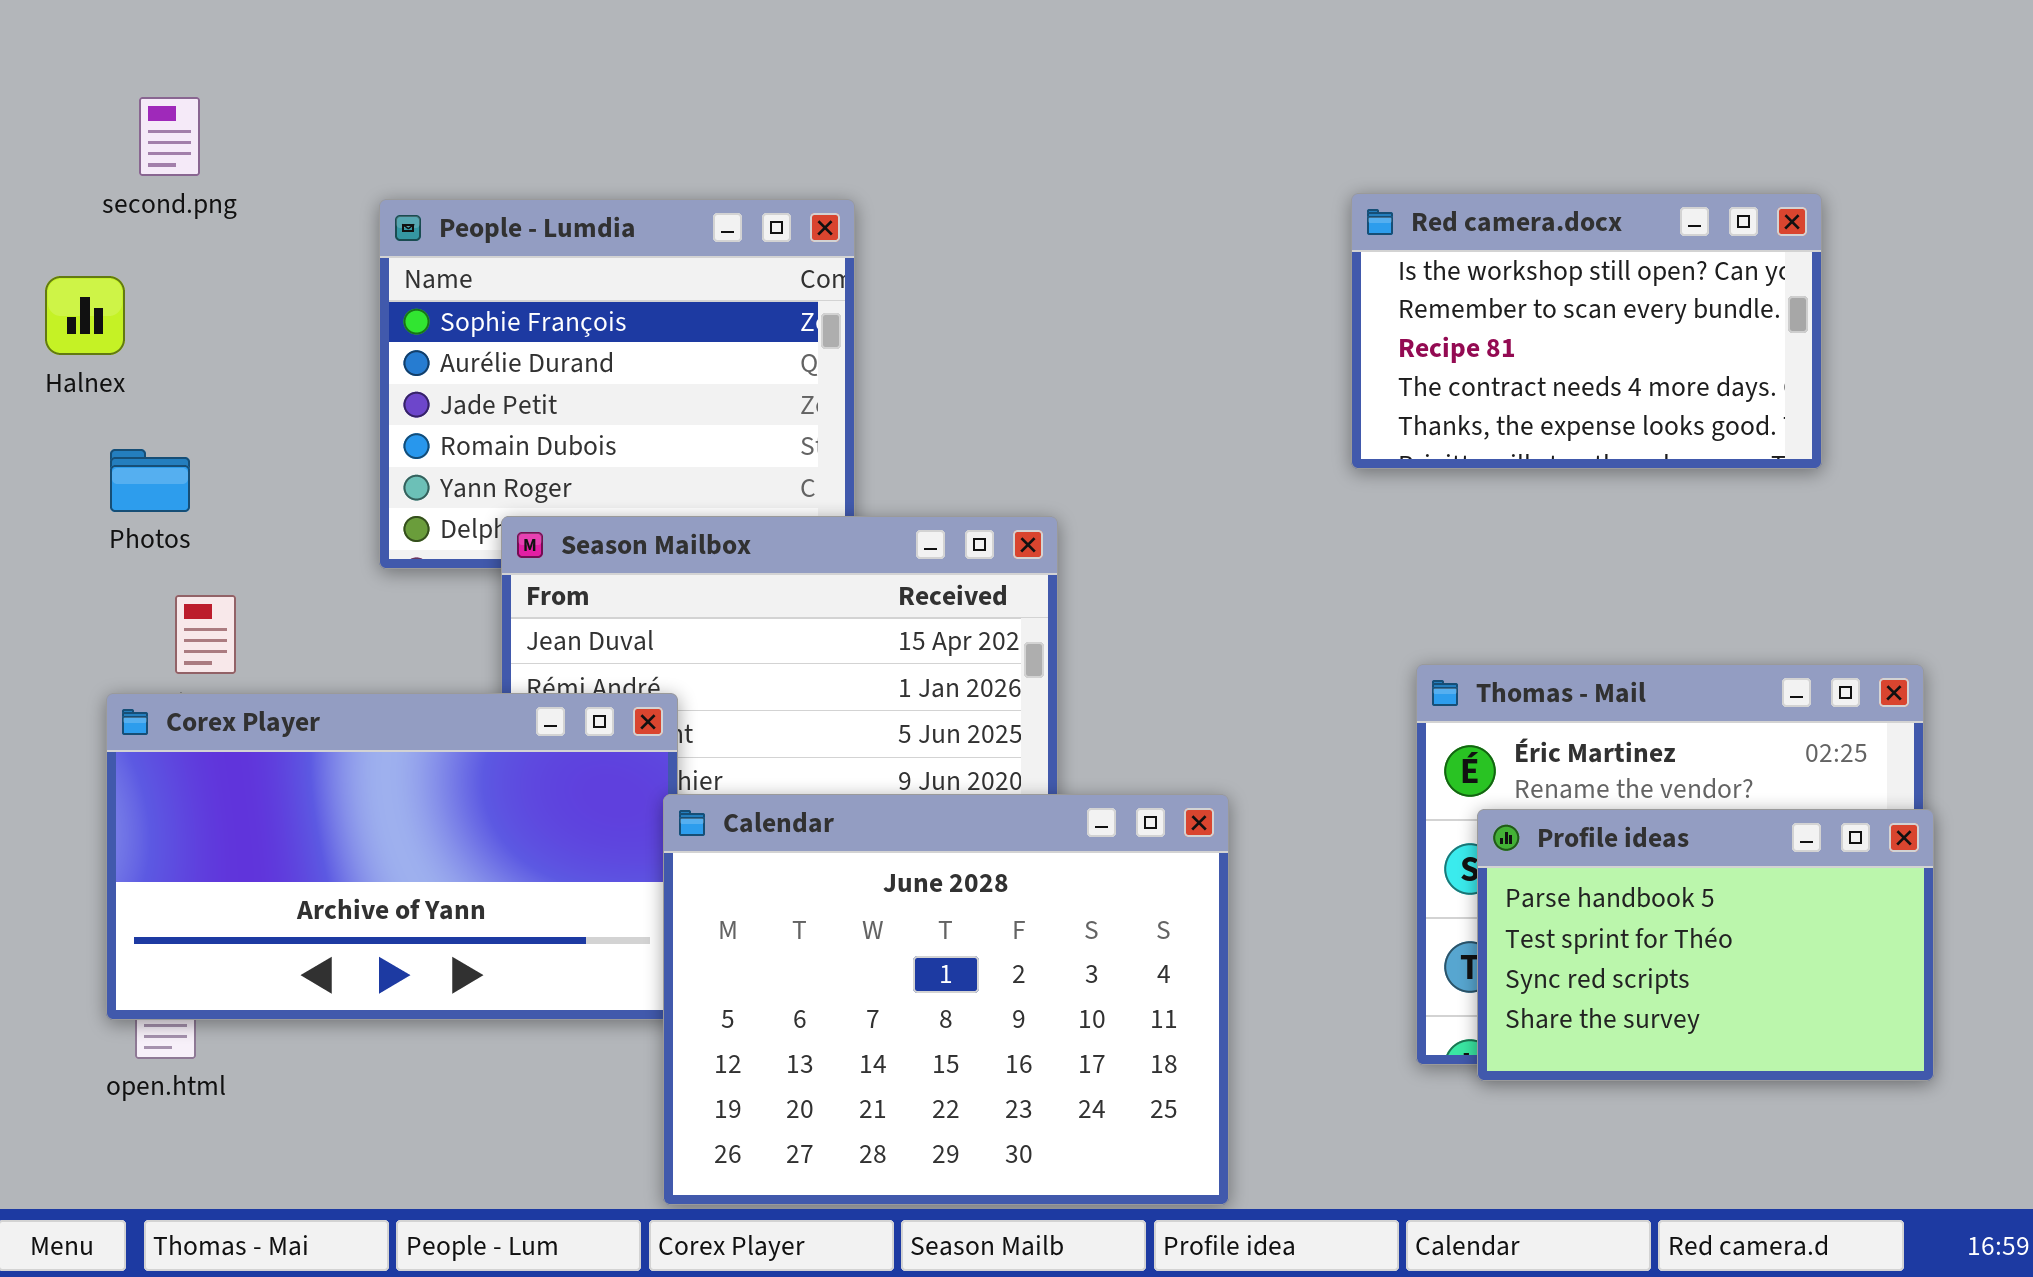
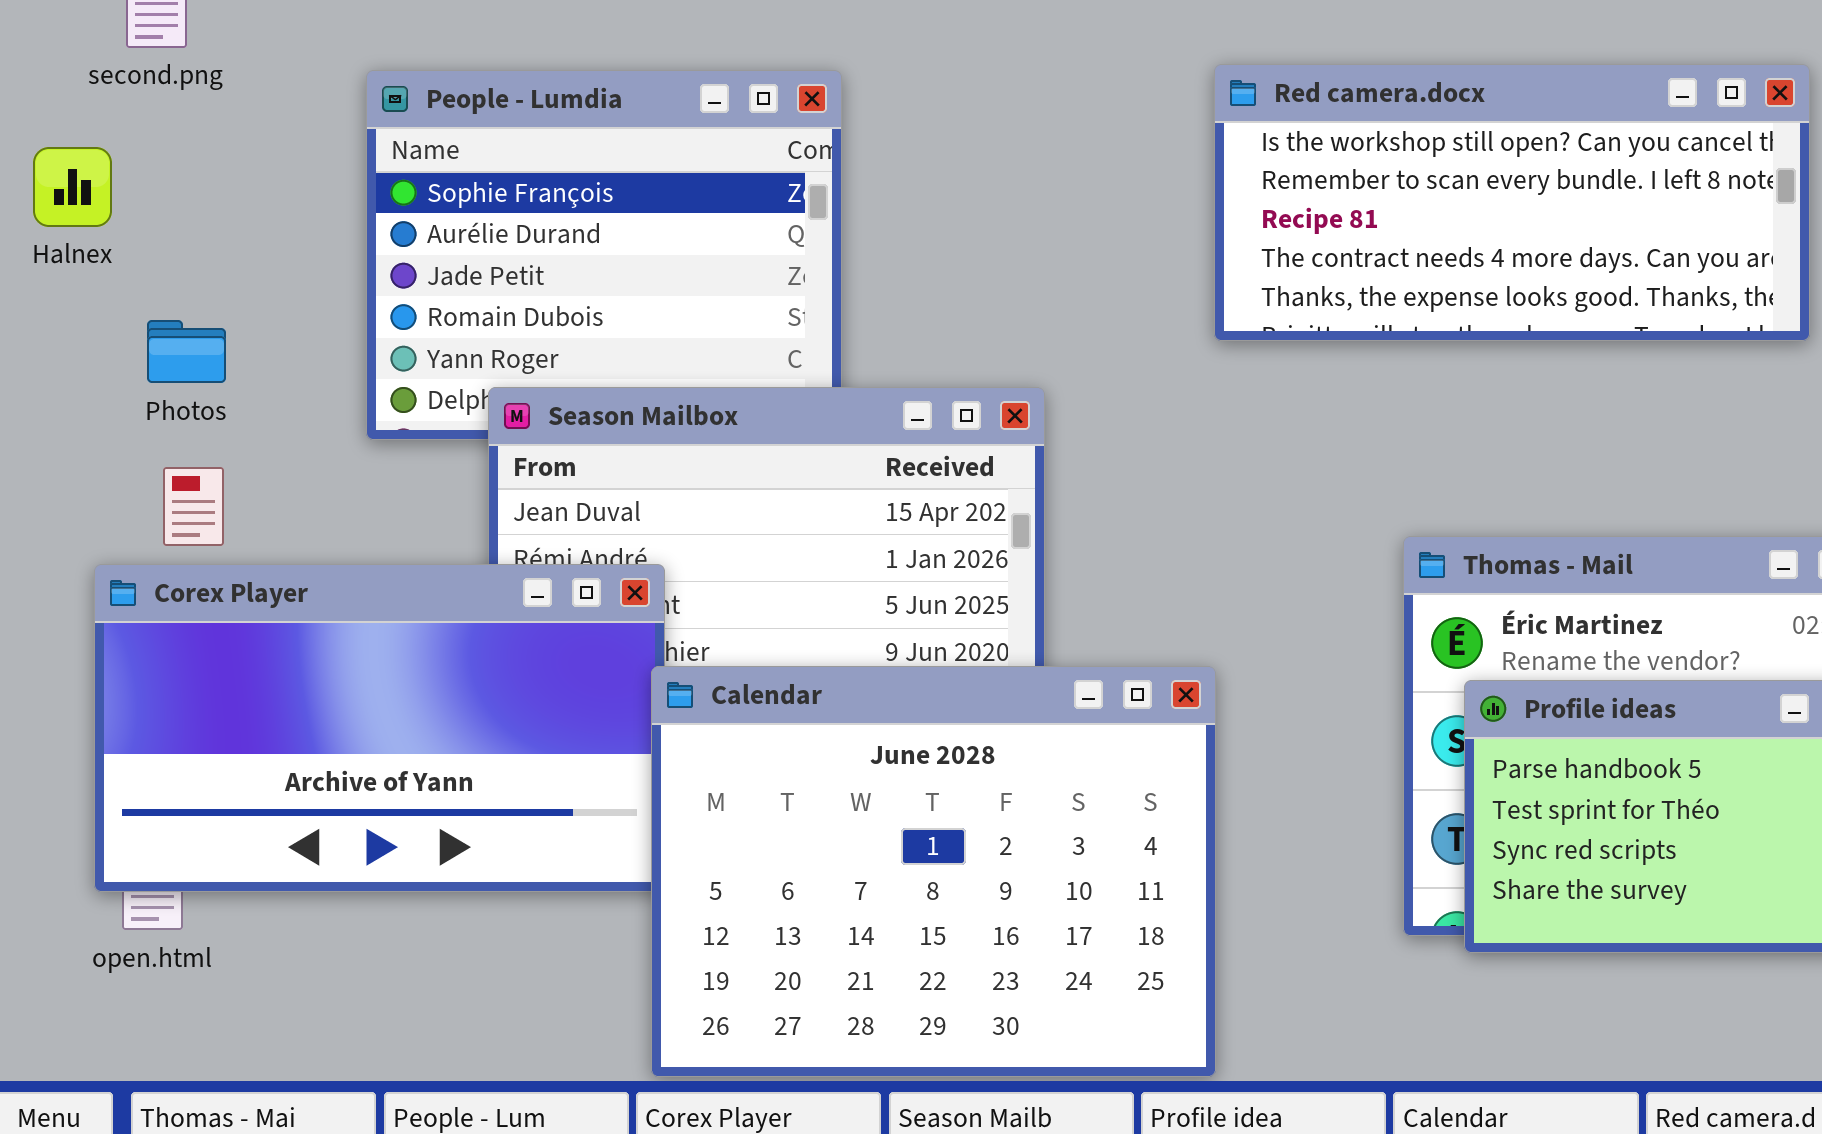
Red camera.docx: [1351,193,1822,469] -> [1214,64,1810,341], resized
Photos: [110,449,190,512] -> [147,320,226,383], moved

